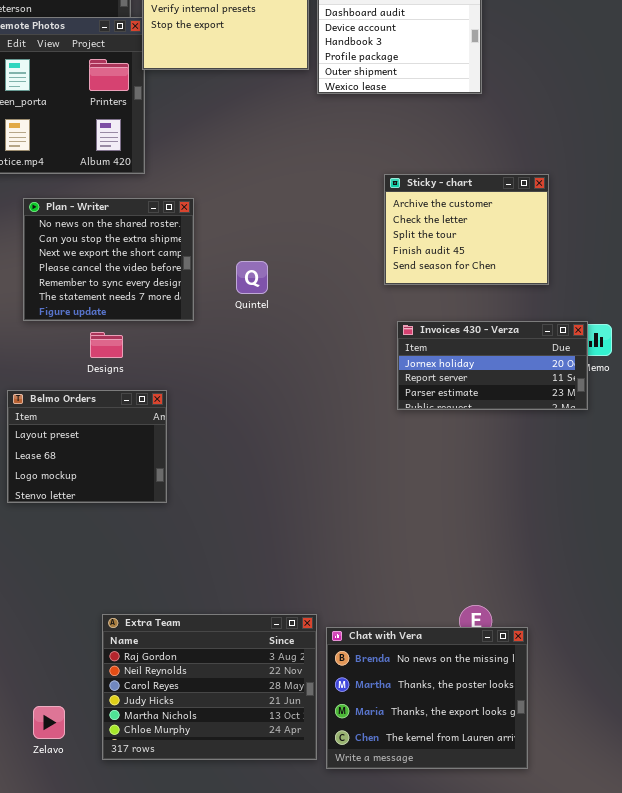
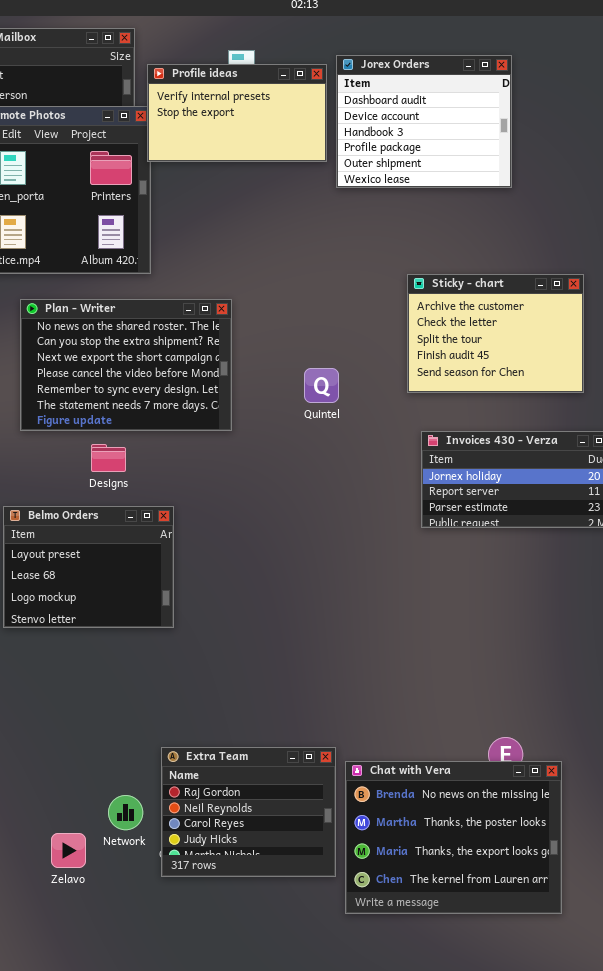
Plan - Writer: [23,198,194,321] -> [20,299,232,431], resized
Quintel: [236,261,268,294] -> [304,368,339,403], moved
Extra Team: [102,614,317,760] -> [161,747,336,877], resized
Zelavo: [33,706,65,739] -> [51,833,86,868], moved

